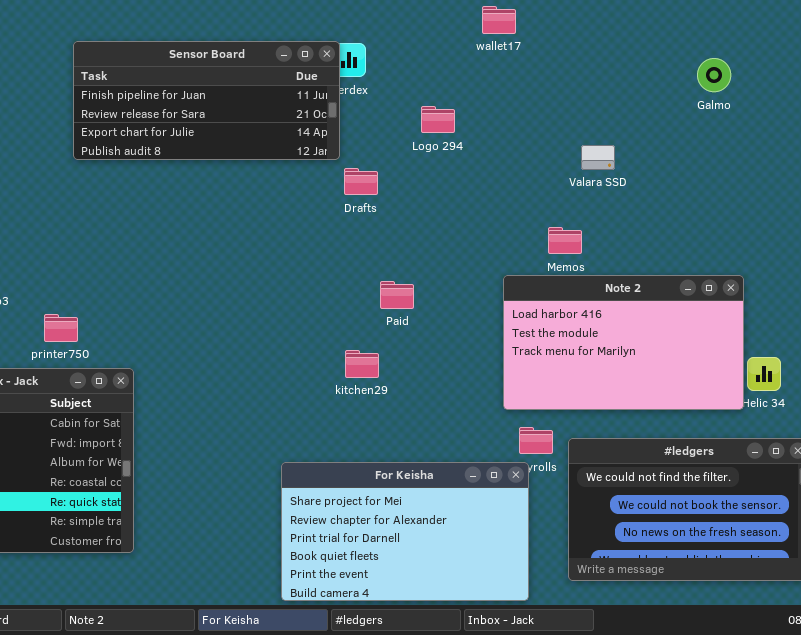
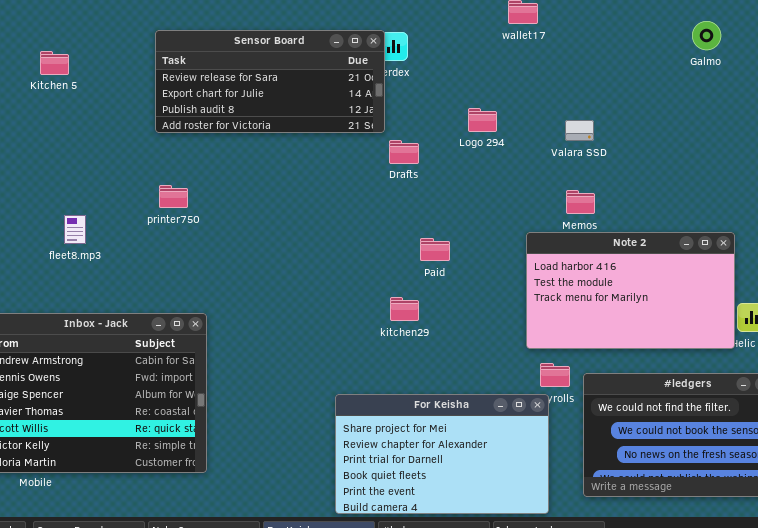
Sensor Board: [73,41,340,160] -> [155,30,385,133], scrolled down 1 row
Galmo: [697,58,731,92] -> [692,21,721,50], moved
Logo 294: [421,106,455,133] -> [468,108,497,132], moved
Valara SSD: [581,145,615,170] -> [565,120,594,141], moved
printer750: [44,314,78,342] -> [159,185,188,208], moved

